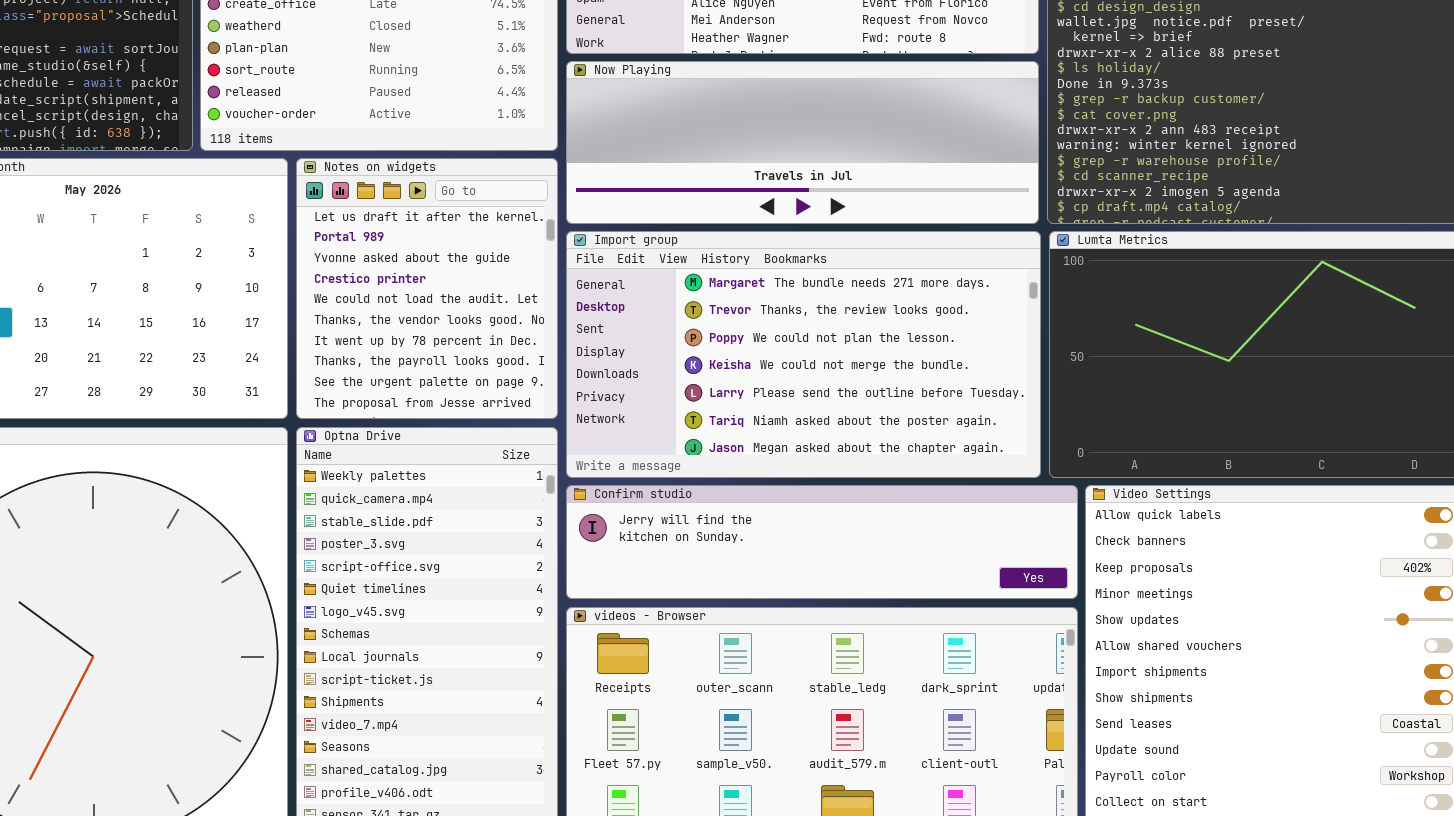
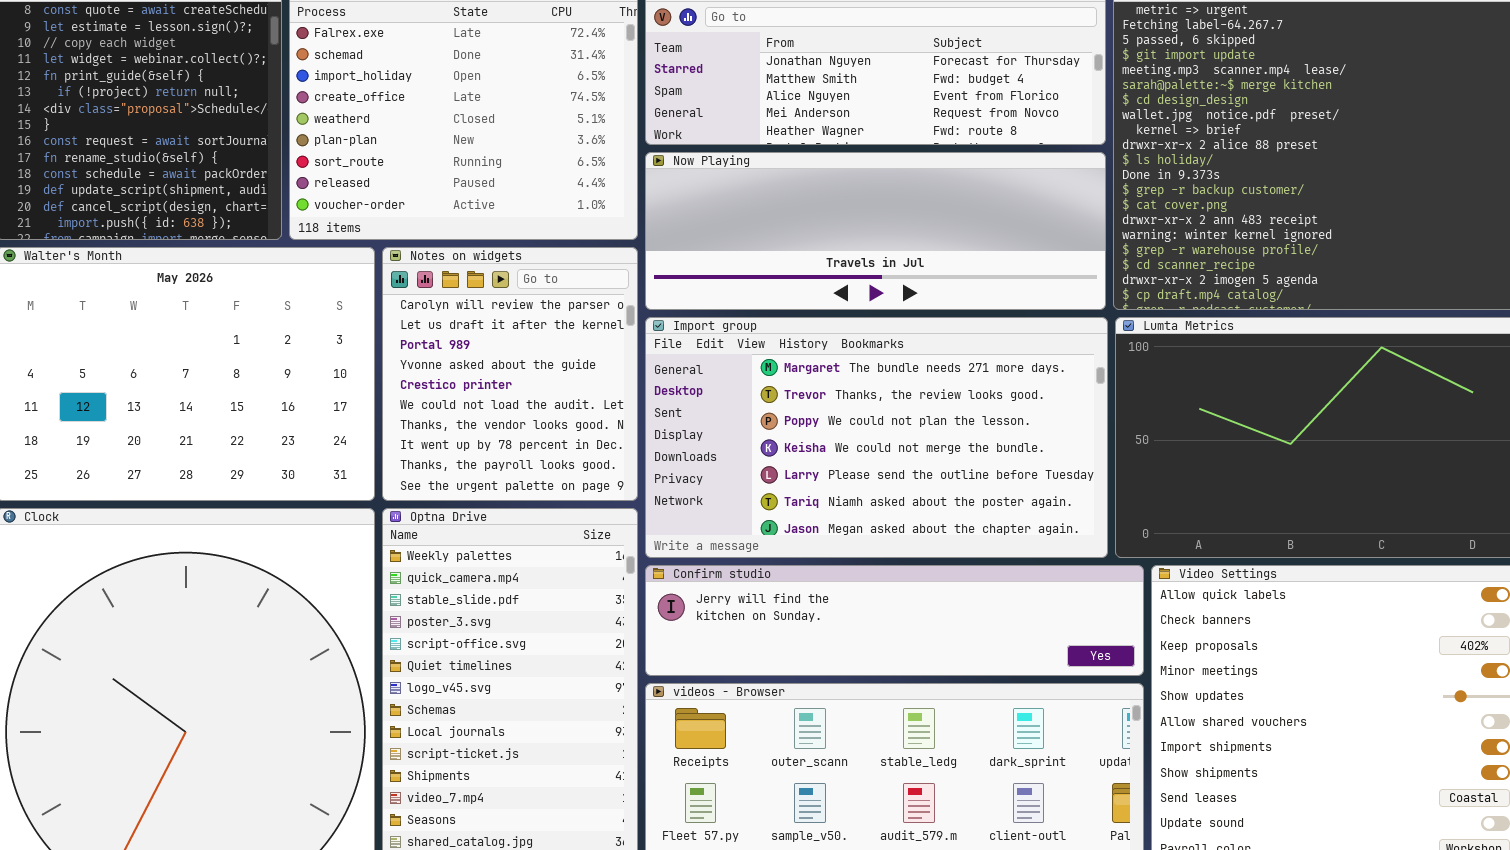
Notes on widgets: [296,158,558,419] -> [382,247,638,501], scrolled up 1 row

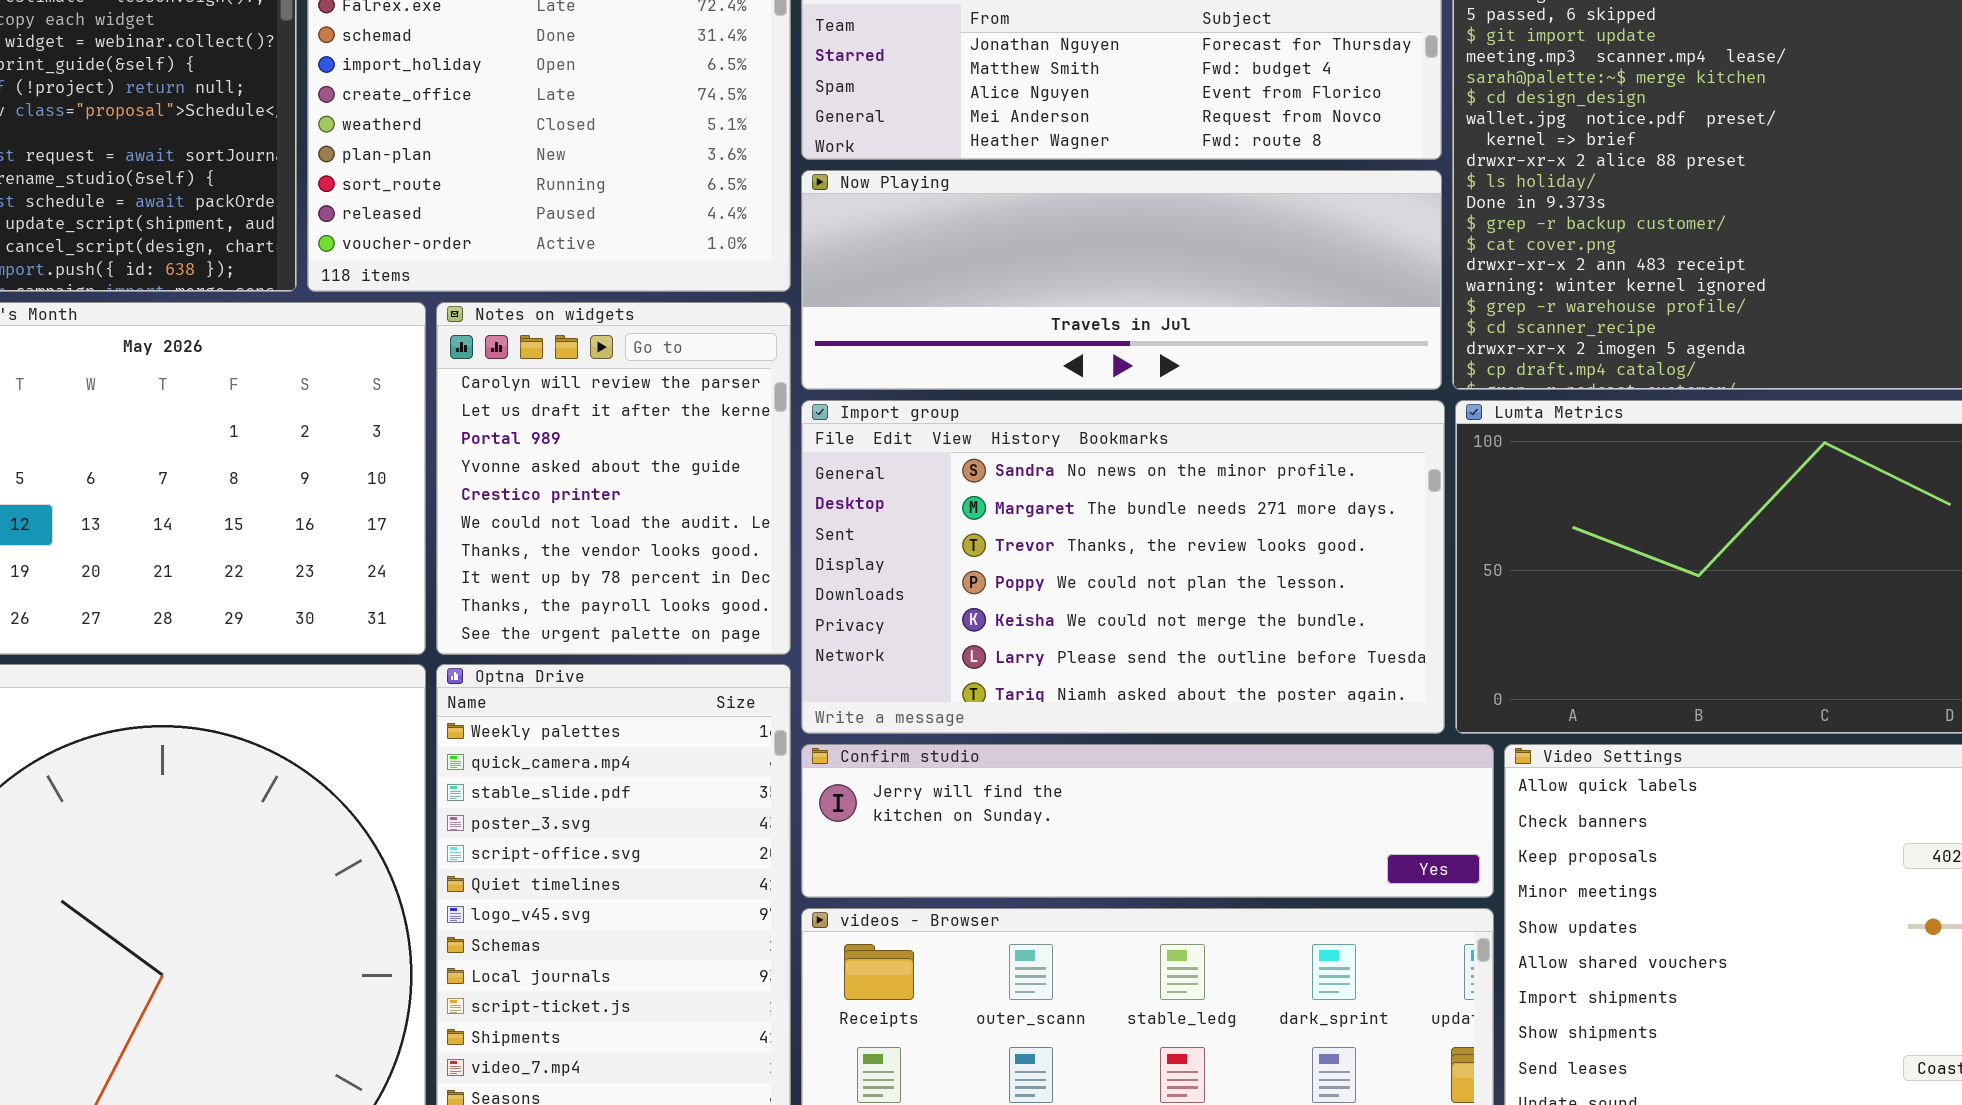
Import group: [645,317,1108,558] -> [801,400,1445,734], scrolled up 1 row

